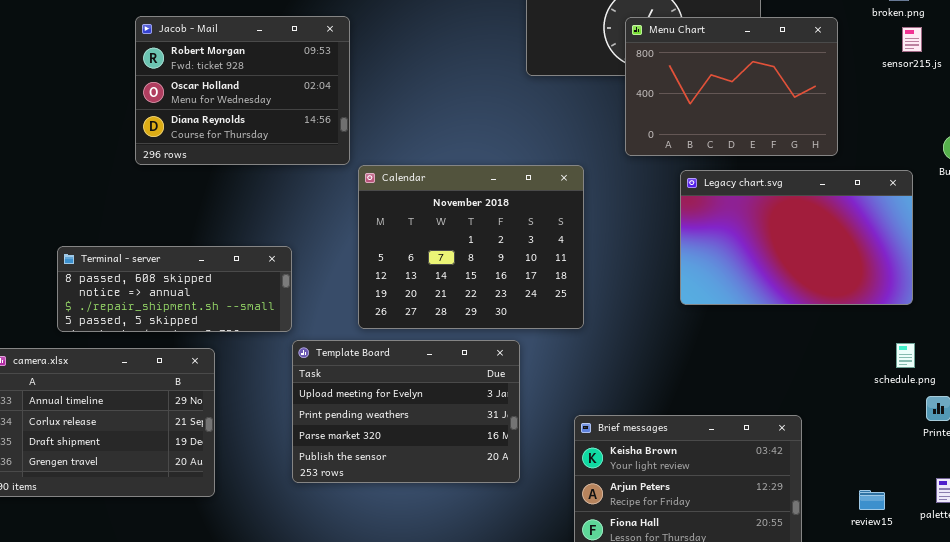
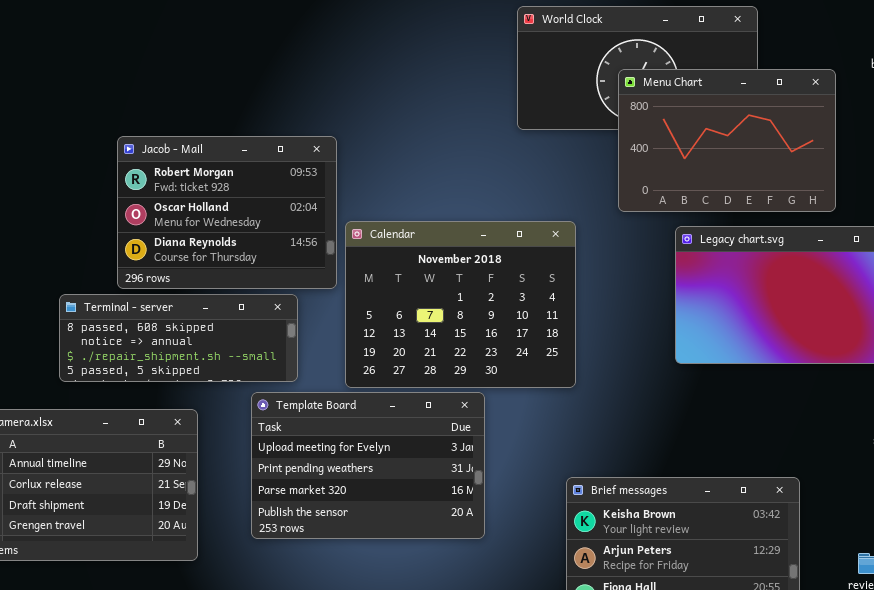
Jacob - Mail: [135,16,350,165] -> [117,136,337,289], moved
Terminal - server: [57,246,292,332] -> [59,294,298,382], moved
Template Board: [292,340,520,483] -> [251,392,485,539], moved

